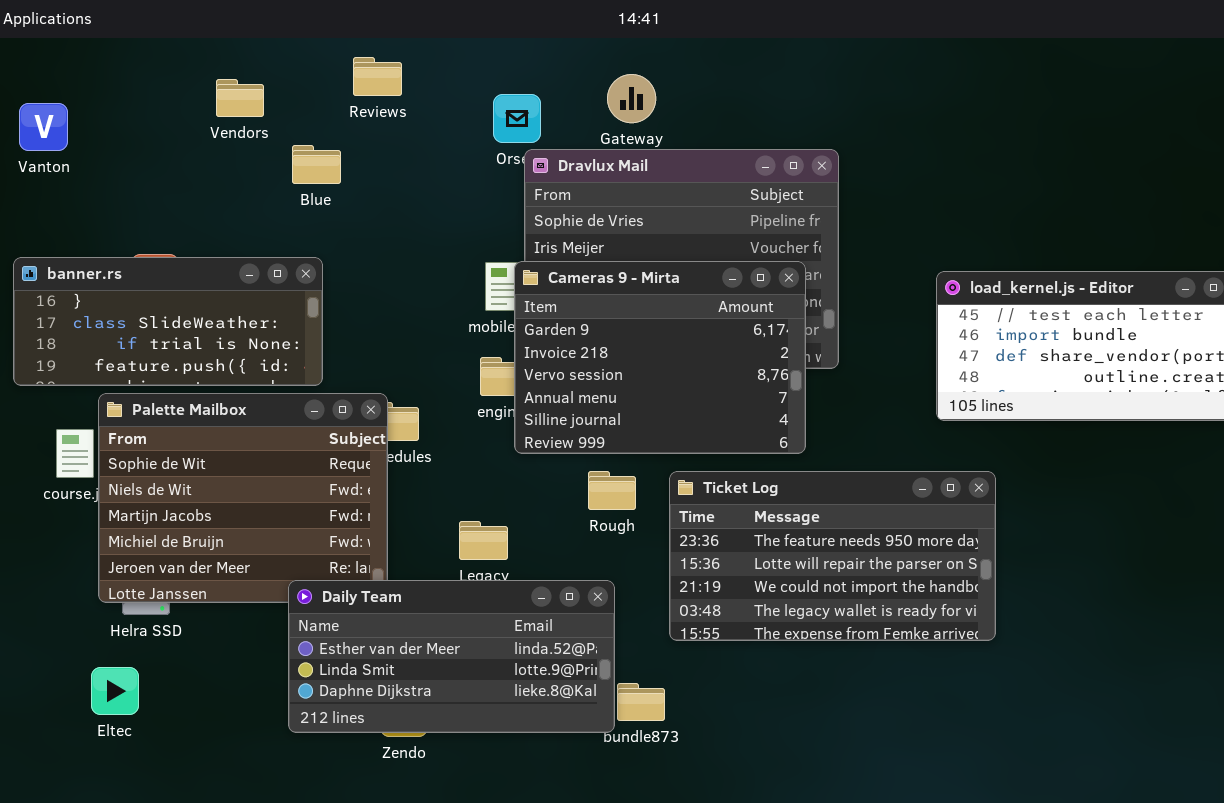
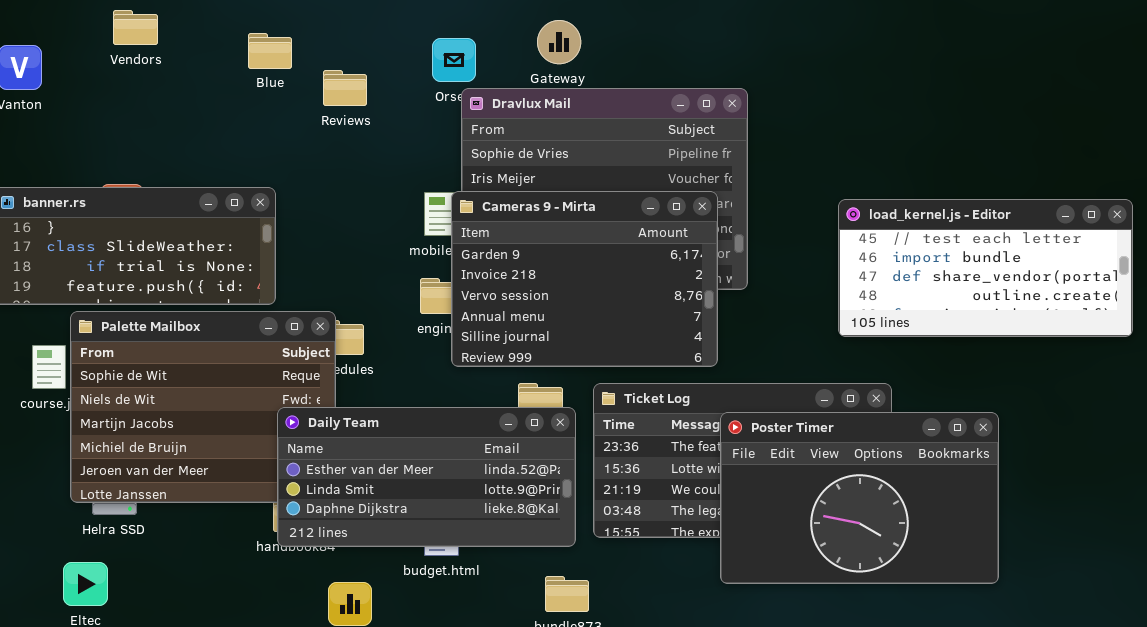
Reviews: [353,57,402,96] -> [323,70,367,106], moved
Vendors: [216,79,264,117] -> [113,10,158,45], moved
Blue: [292,145,341,184] -> [248,33,292,69], moved
Poster Timer: none -> [720,412,999,584], opened
Daily Team: [288,580,615,733] -> [277,407,576,547], moved

